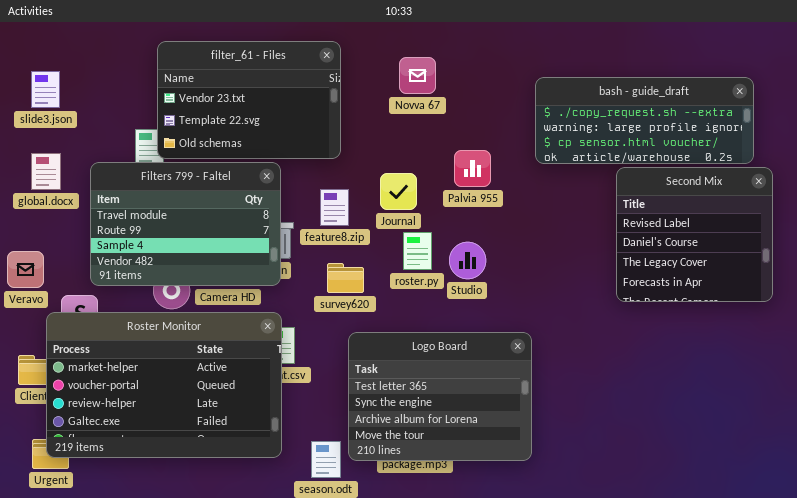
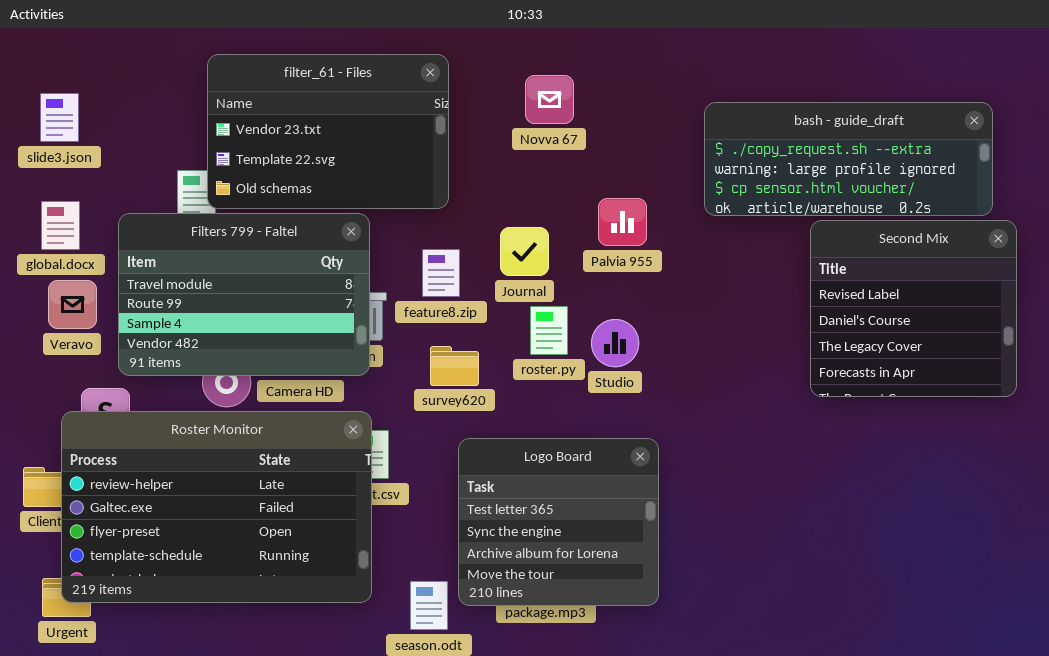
Veravo: [7,251,44,288] -> [48,280,97,329], moved
Roster Monitor: [46,312,282,458] -> [61,411,372,603], scrolled down 2 rows
Logo Board: [348,332,532,461] -> [458,438,659,606], resized

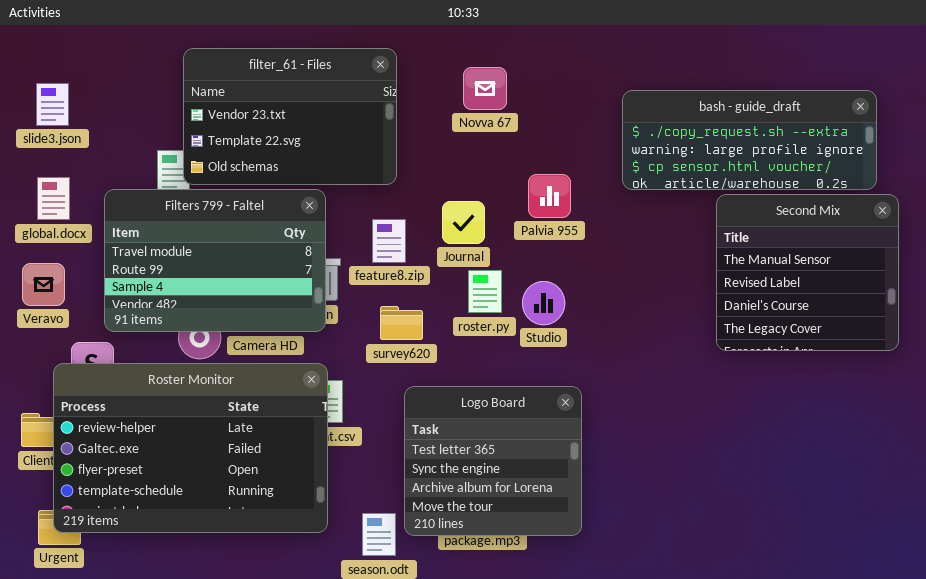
Second Mix: [810,220,1017,397] -> [716,194,899,351], scrolled up 1 row
Veravo: [48,280,97,329] -> [22,263,65,306], moved

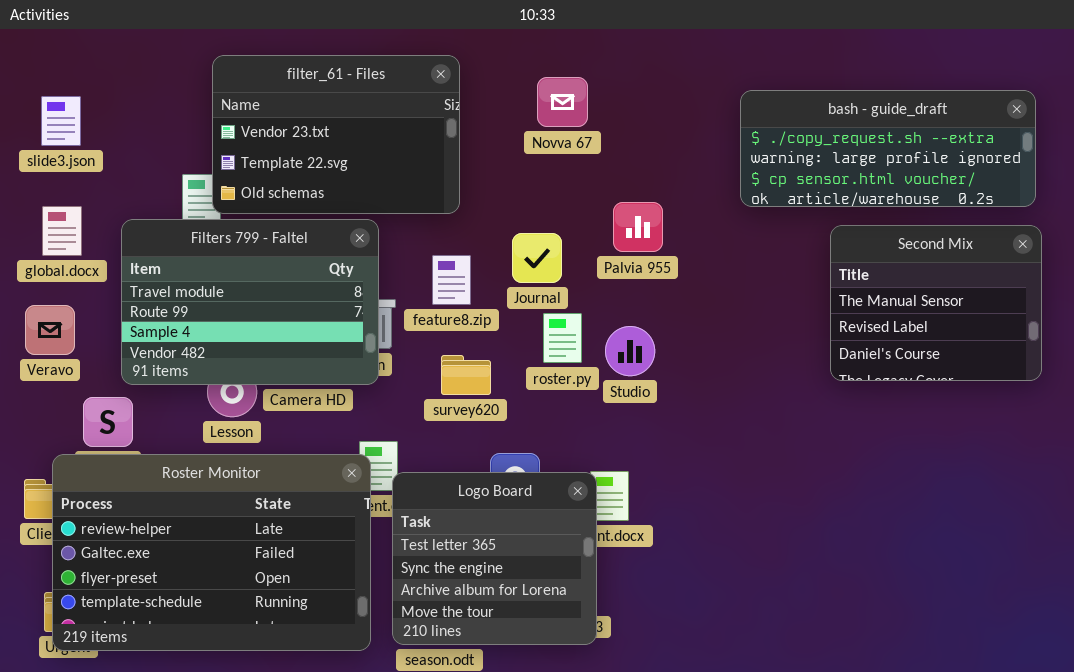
bash - guide_draft: [622,90,877,190] -> [740,90,1036,207], moved
Second Mix: [716,194,899,351] -> [830,225,1042,381], resized
Roster Monitor: [53,363,328,533] -> [52,454,371,651], moved
Logo Board: [404,386,582,536] -> [392,472,597,645], moved

